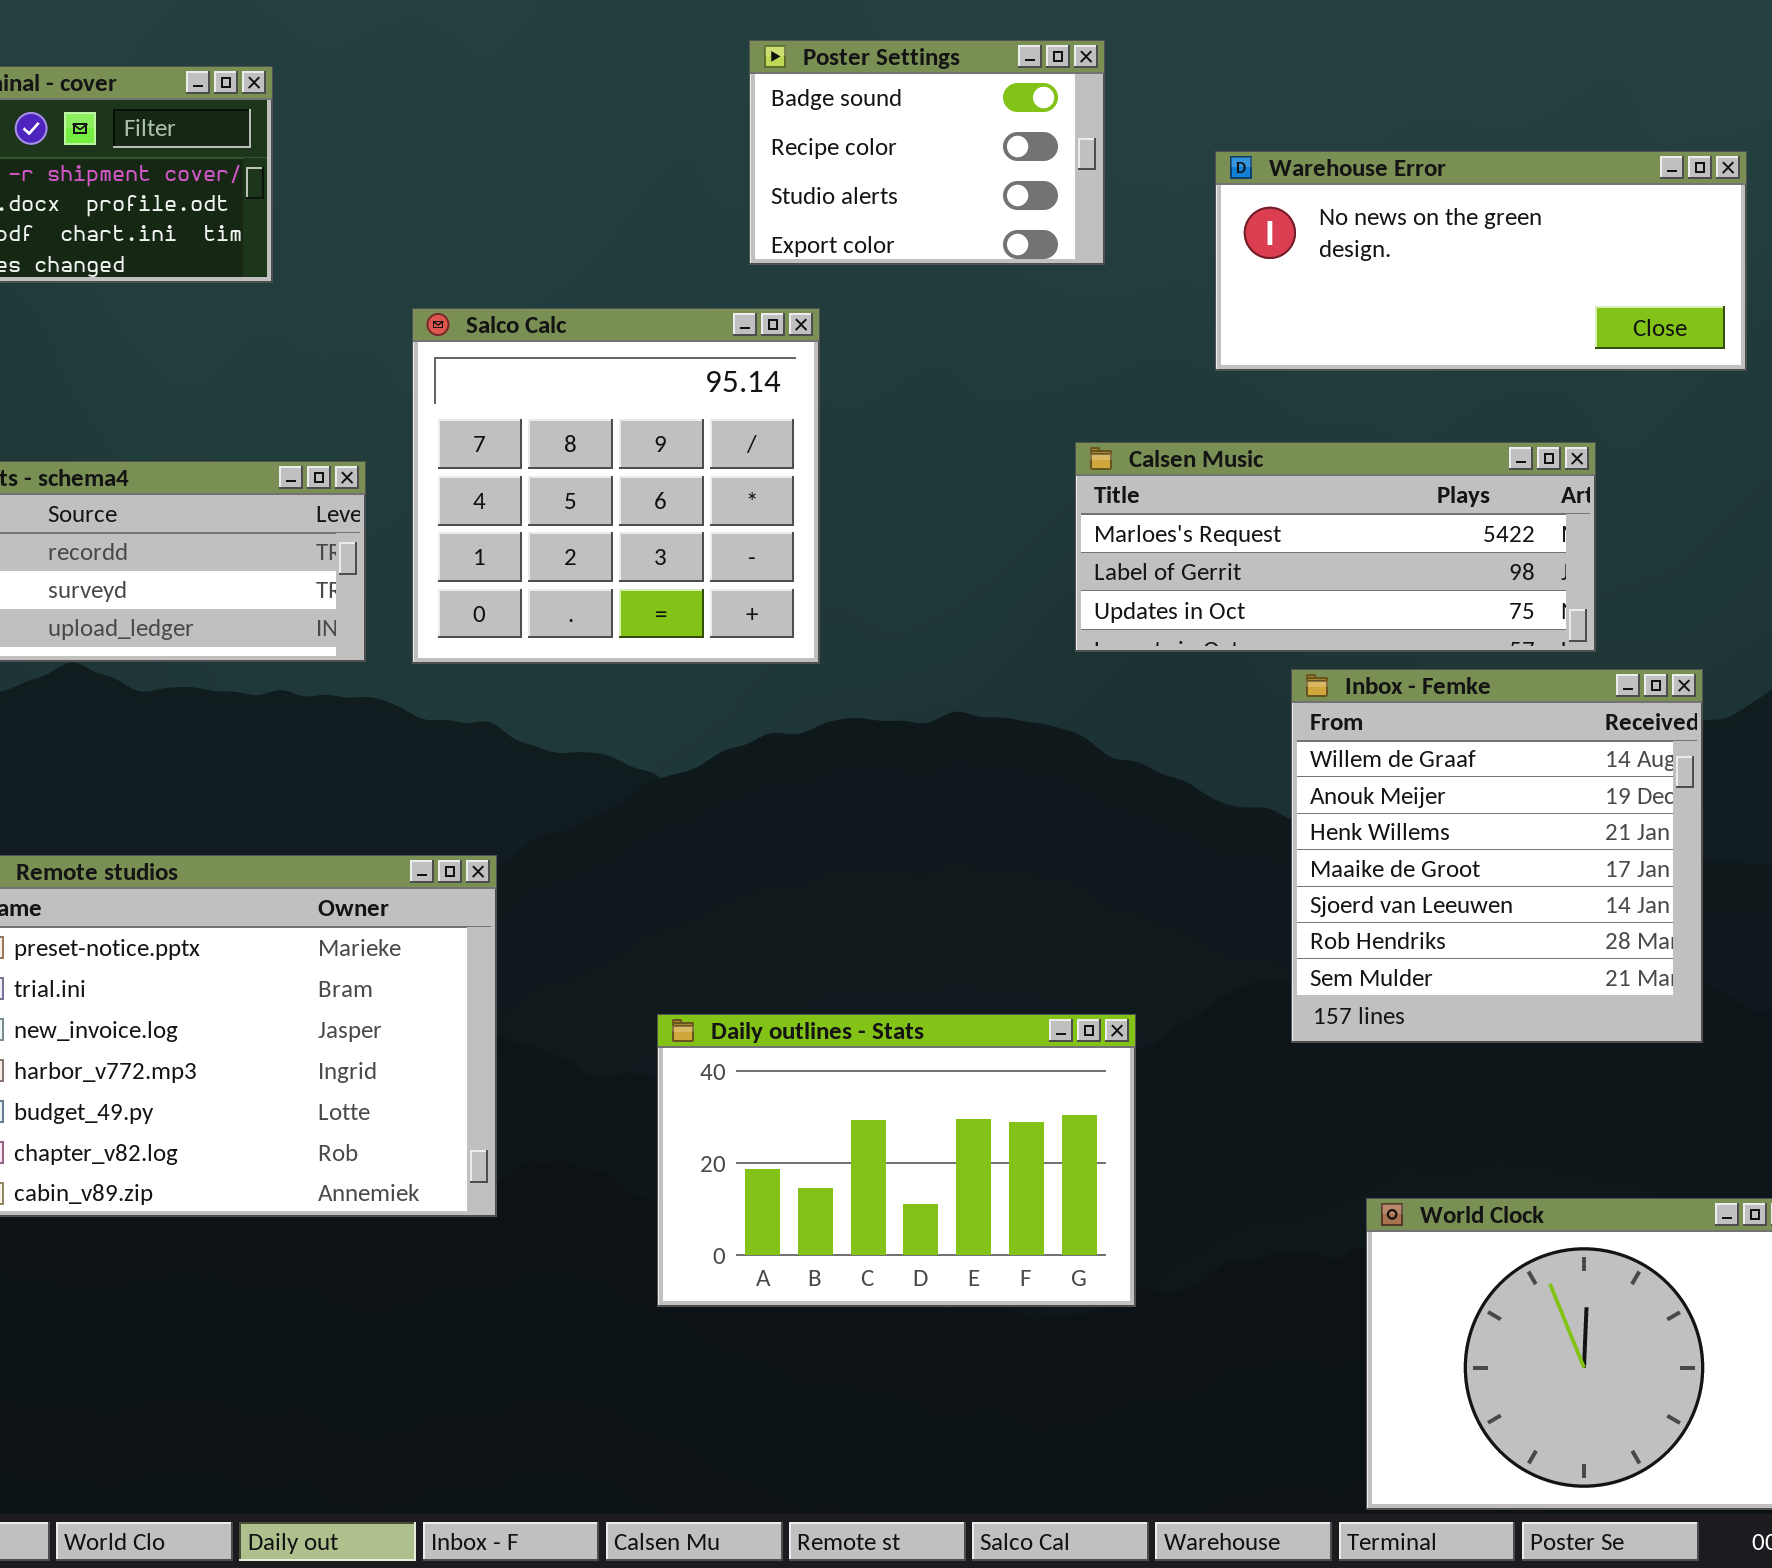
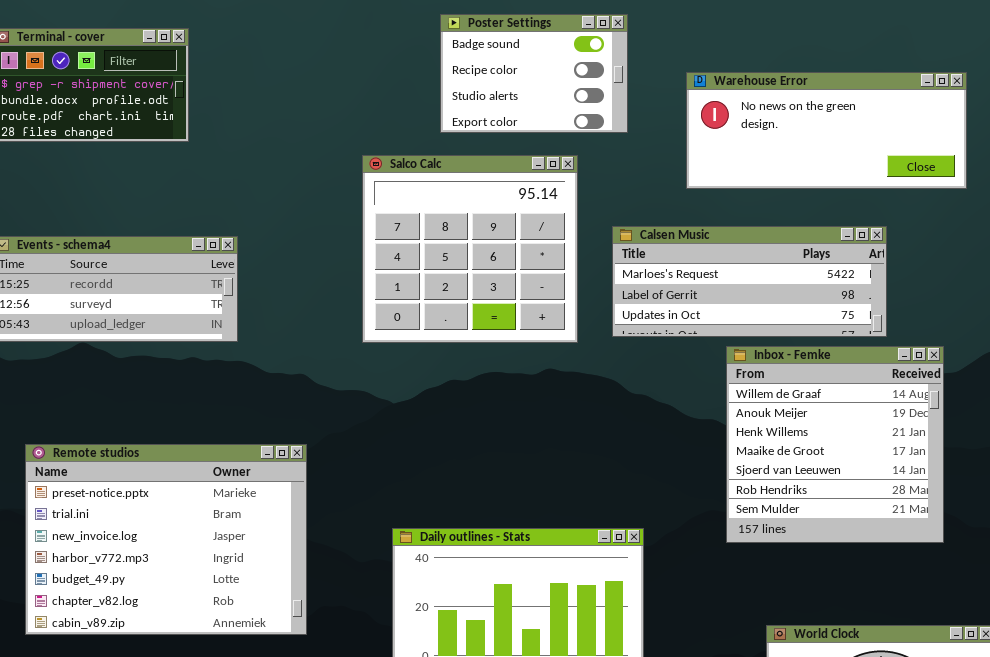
Salco Calc: [412,308,820,664] -> [362,155,578,343], moved

